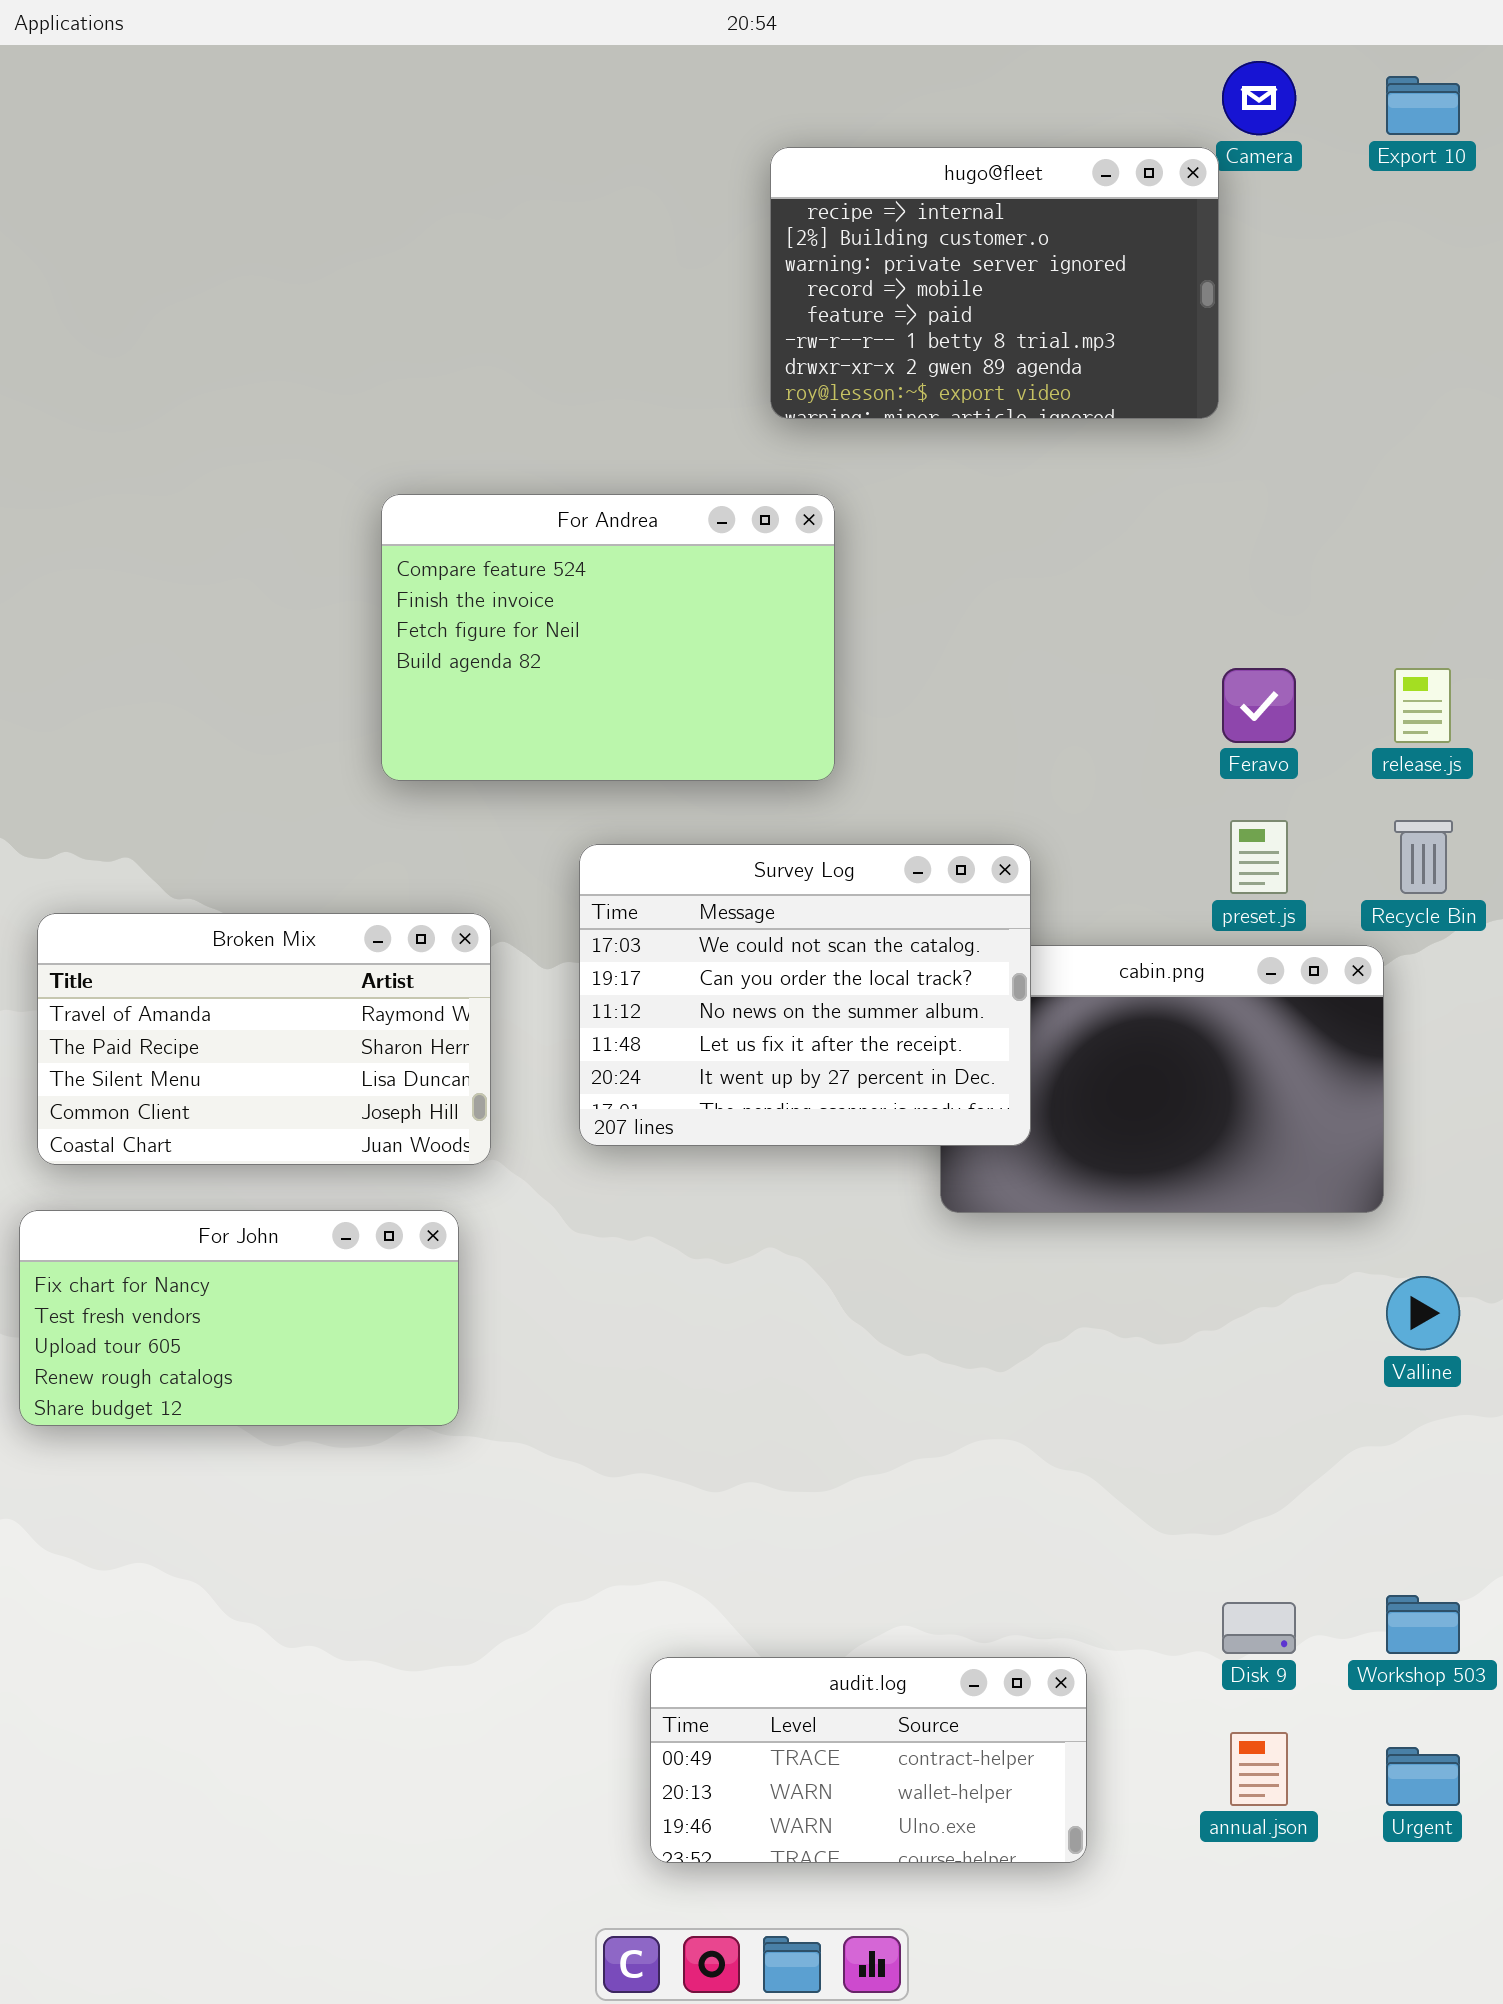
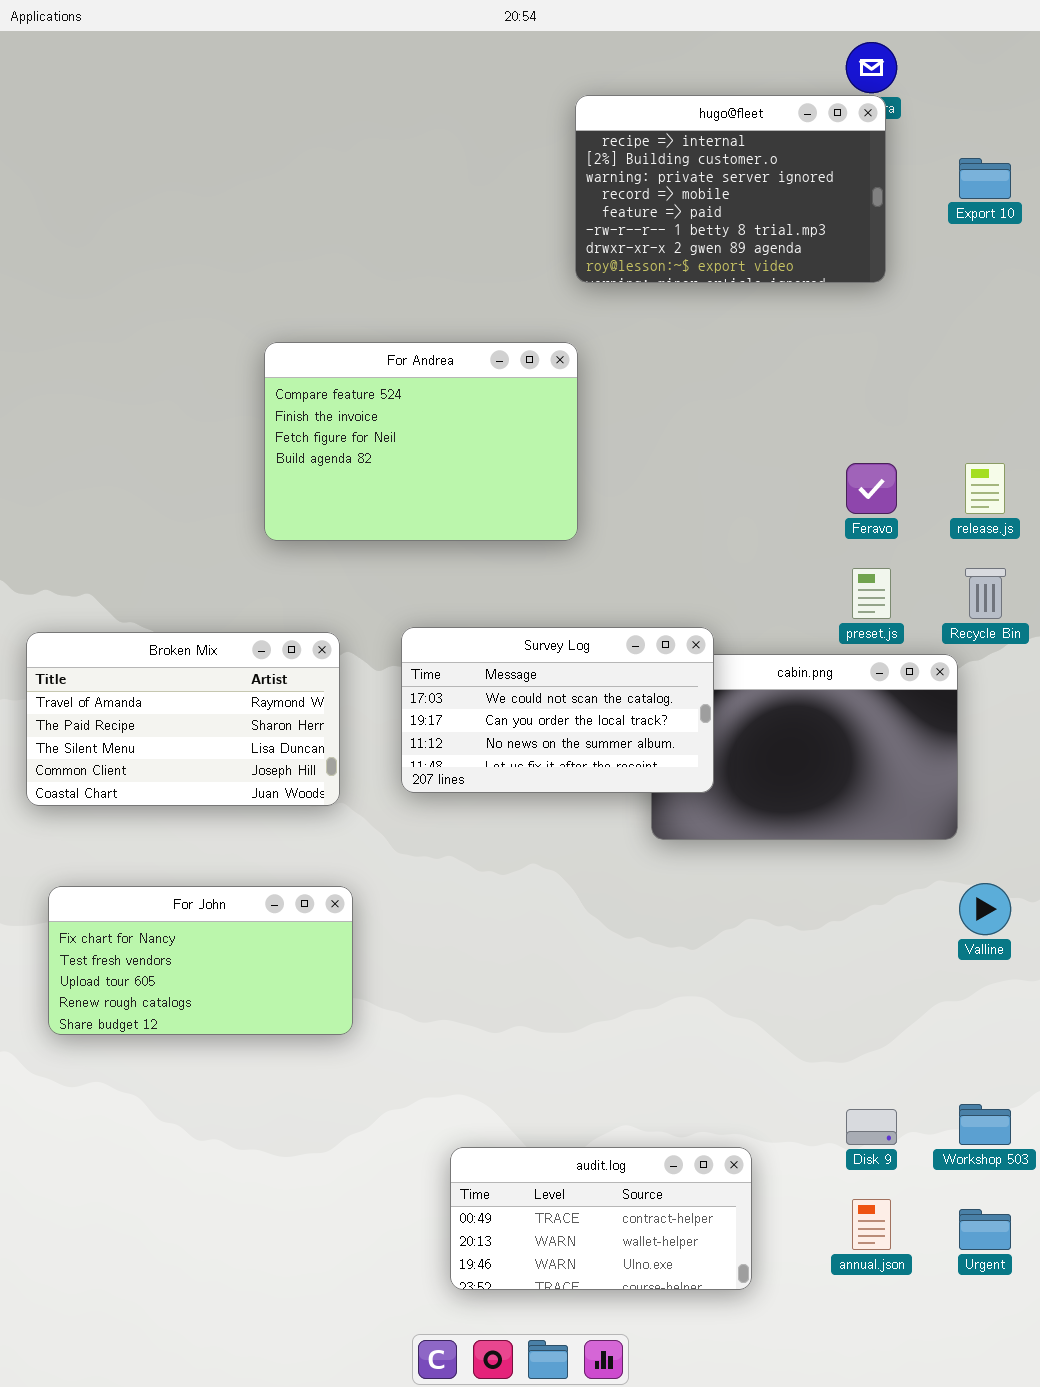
Export 10: [1386,76,1460,135] -> [959,158,1011,199], moved
hugo@fleet: [770,147,1219,419] -> [575,95,886,283], moved
Survey Log: [579,844,1031,1146] -> [401,627,714,793], resized
For John: [19,1210,459,1426] -> [48,886,353,1035], moved

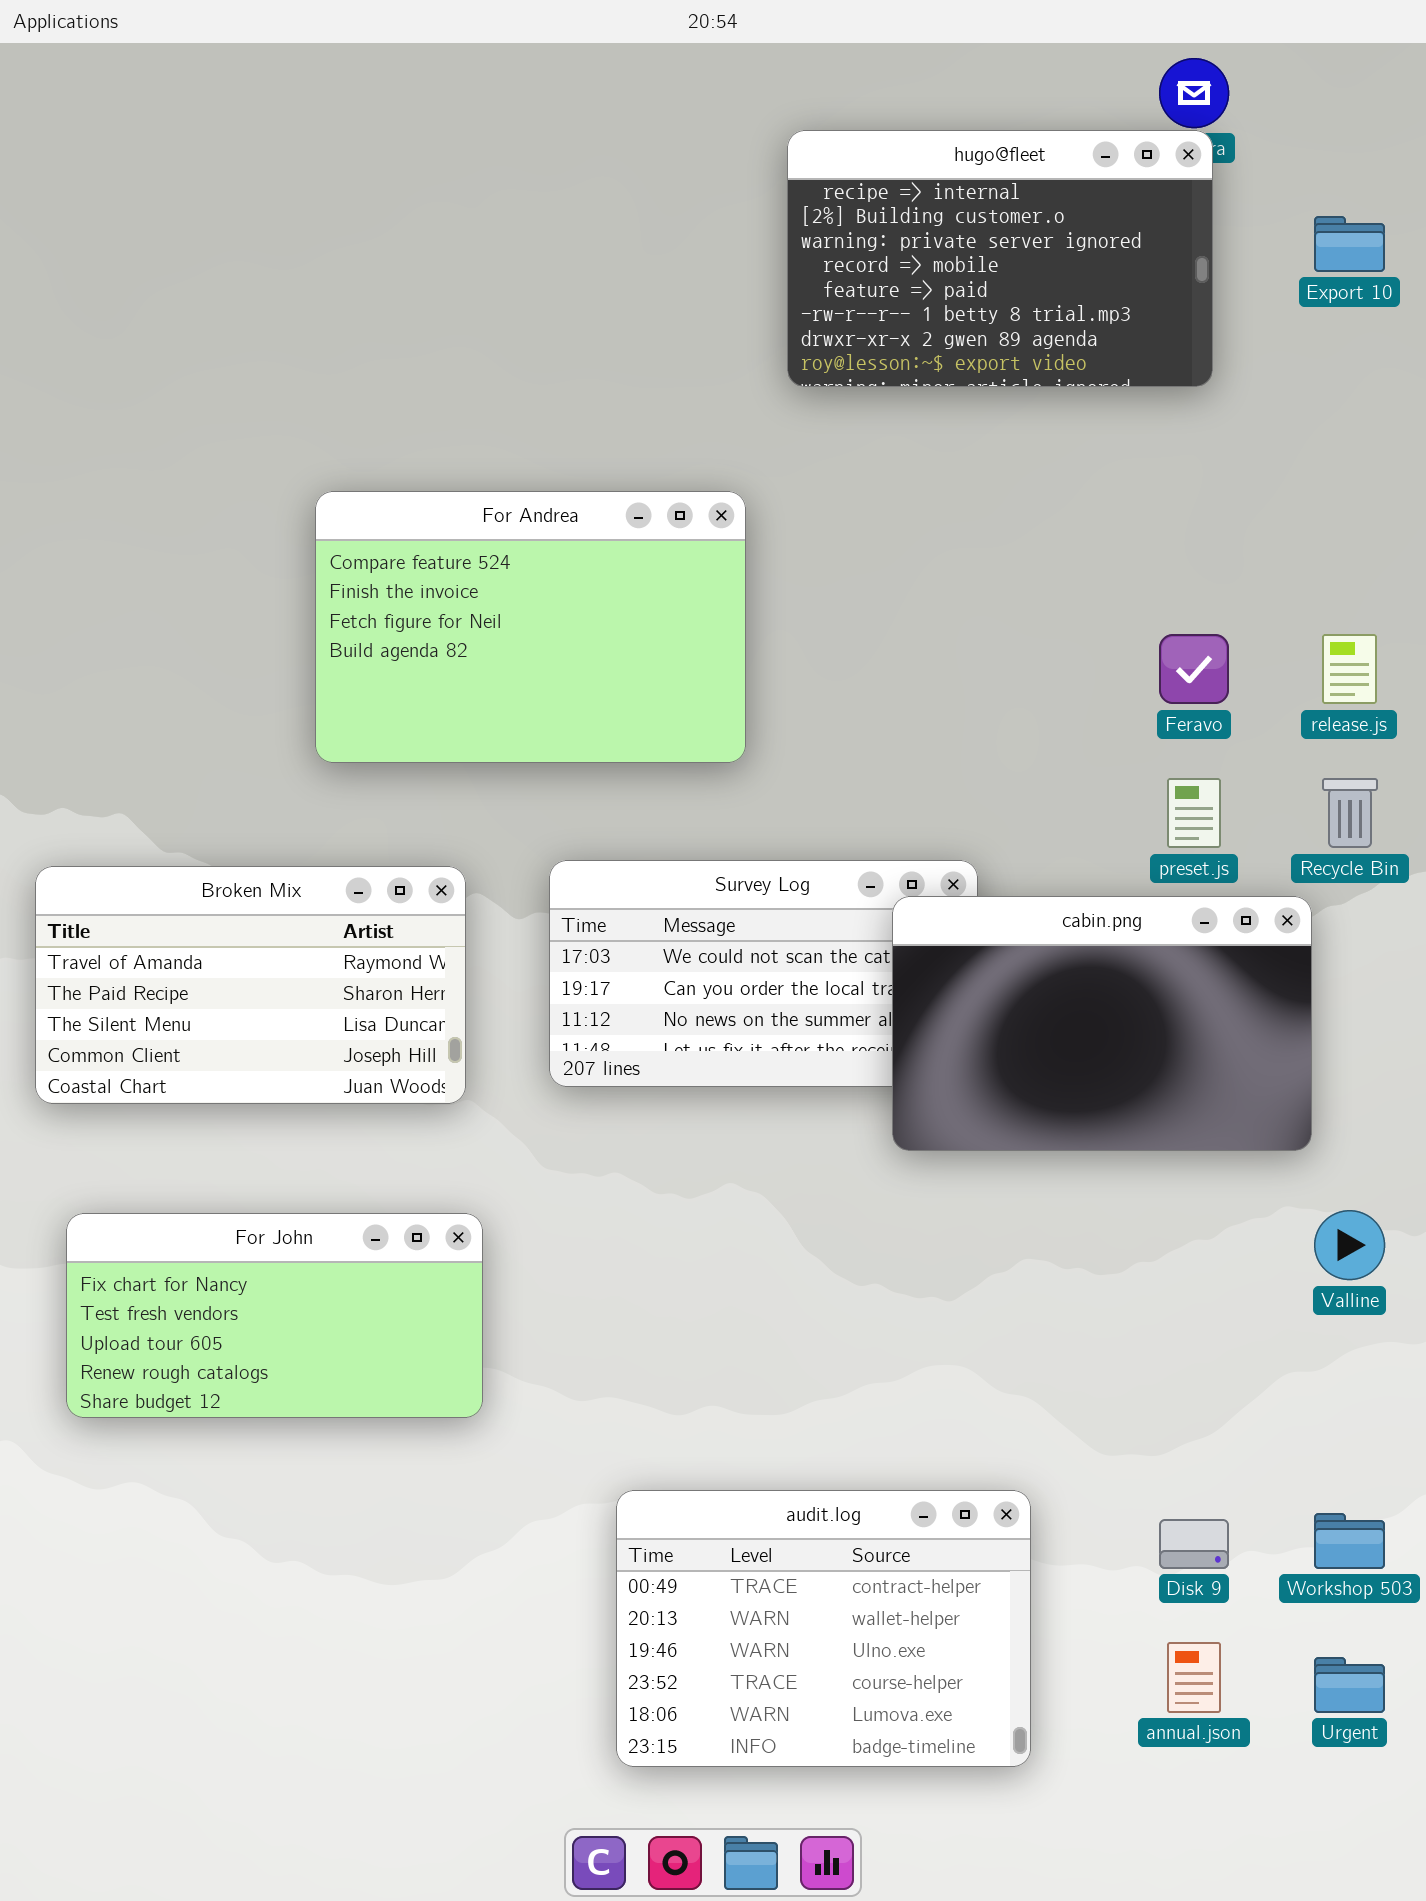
For Andrea: [264,342,578,541] -> [315,491,746,763], moved
cabin.png: [651,654,958,840] -> [892,896,1312,1151], raised
audit.log: [450,1147,752,1290] -> [616,1490,1031,1767], resized

